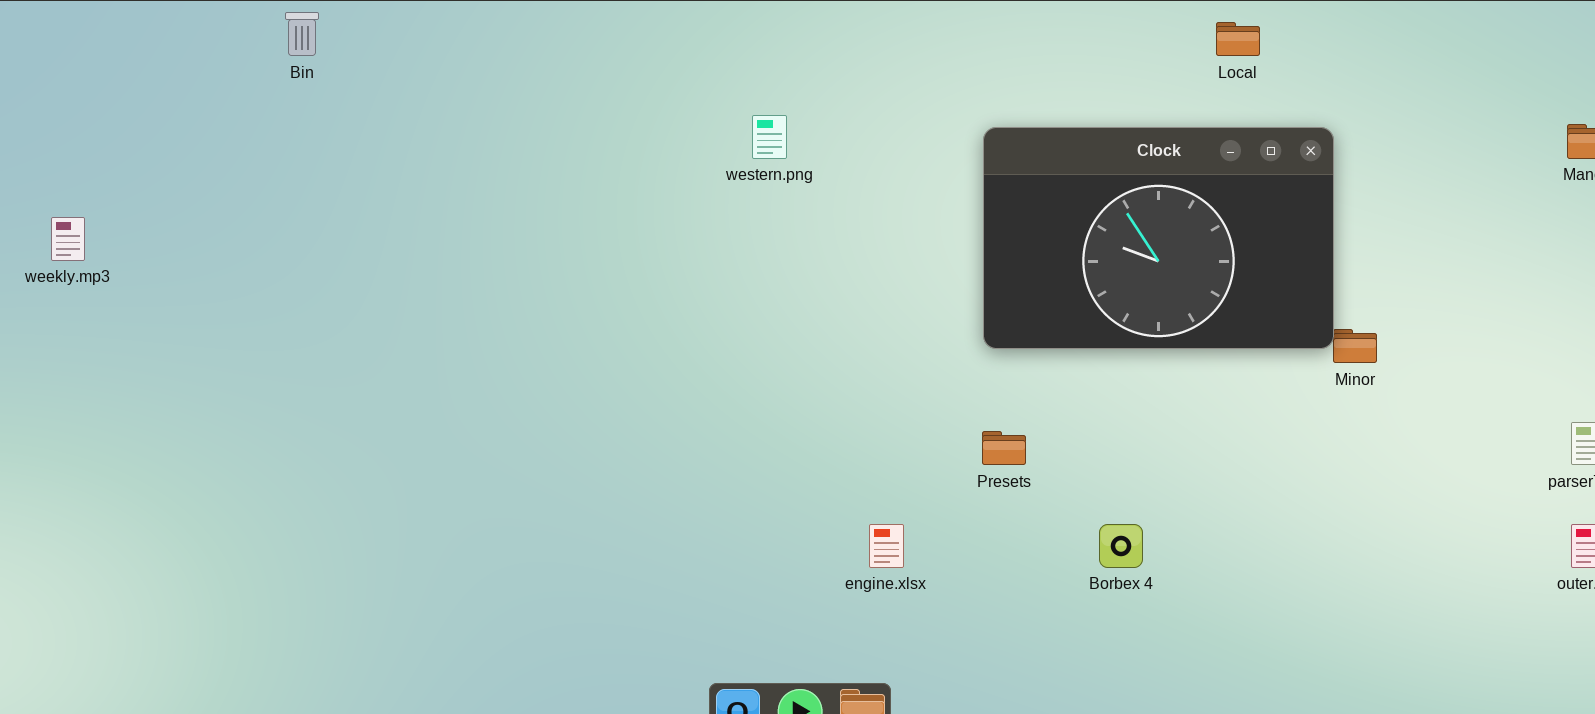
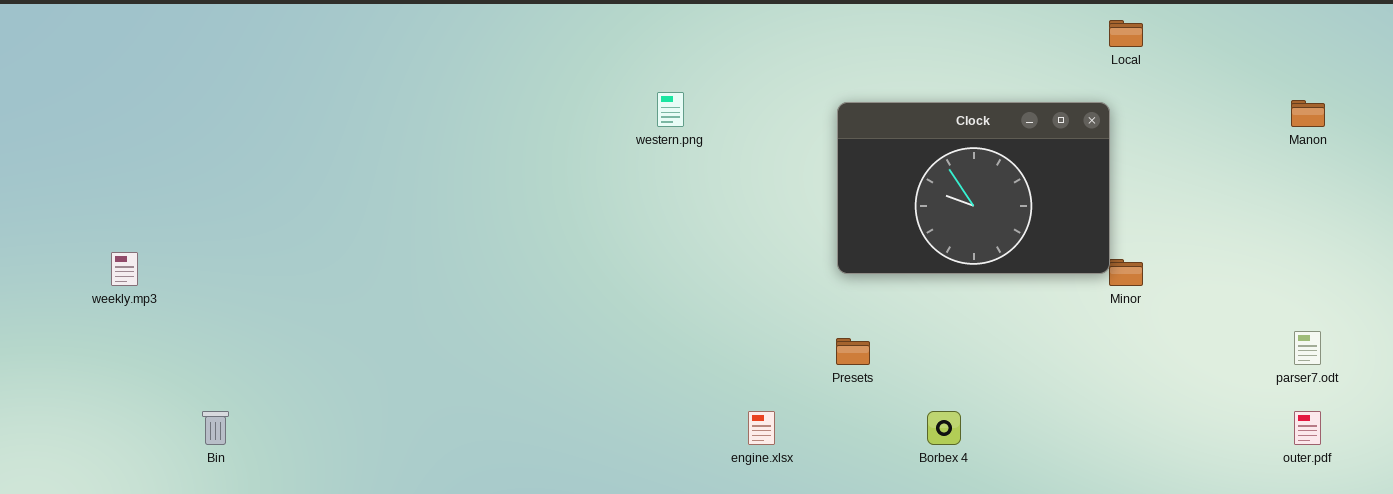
Bin: [285,12,319,56] -> [202,411,229,445], moved
Local: [1216,22,1260,56] -> [1109,20,1143,47], moved
weekly.mp3: [51,217,85,261] -> [111,252,138,286], moved

